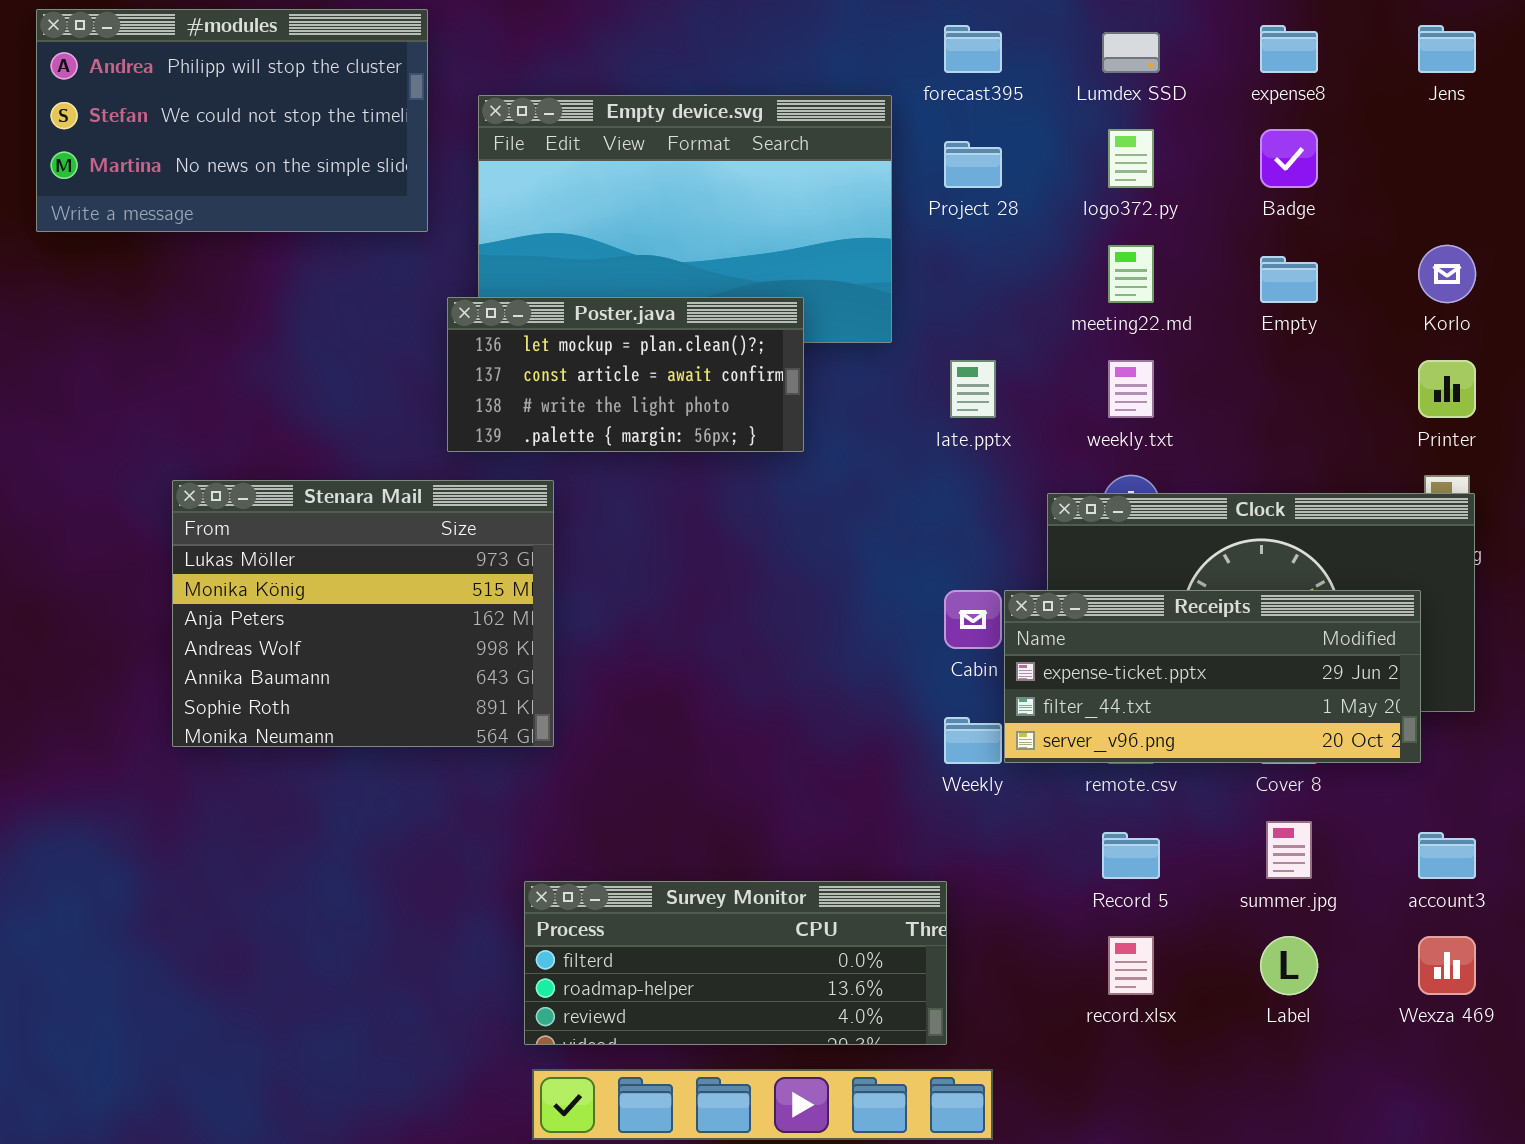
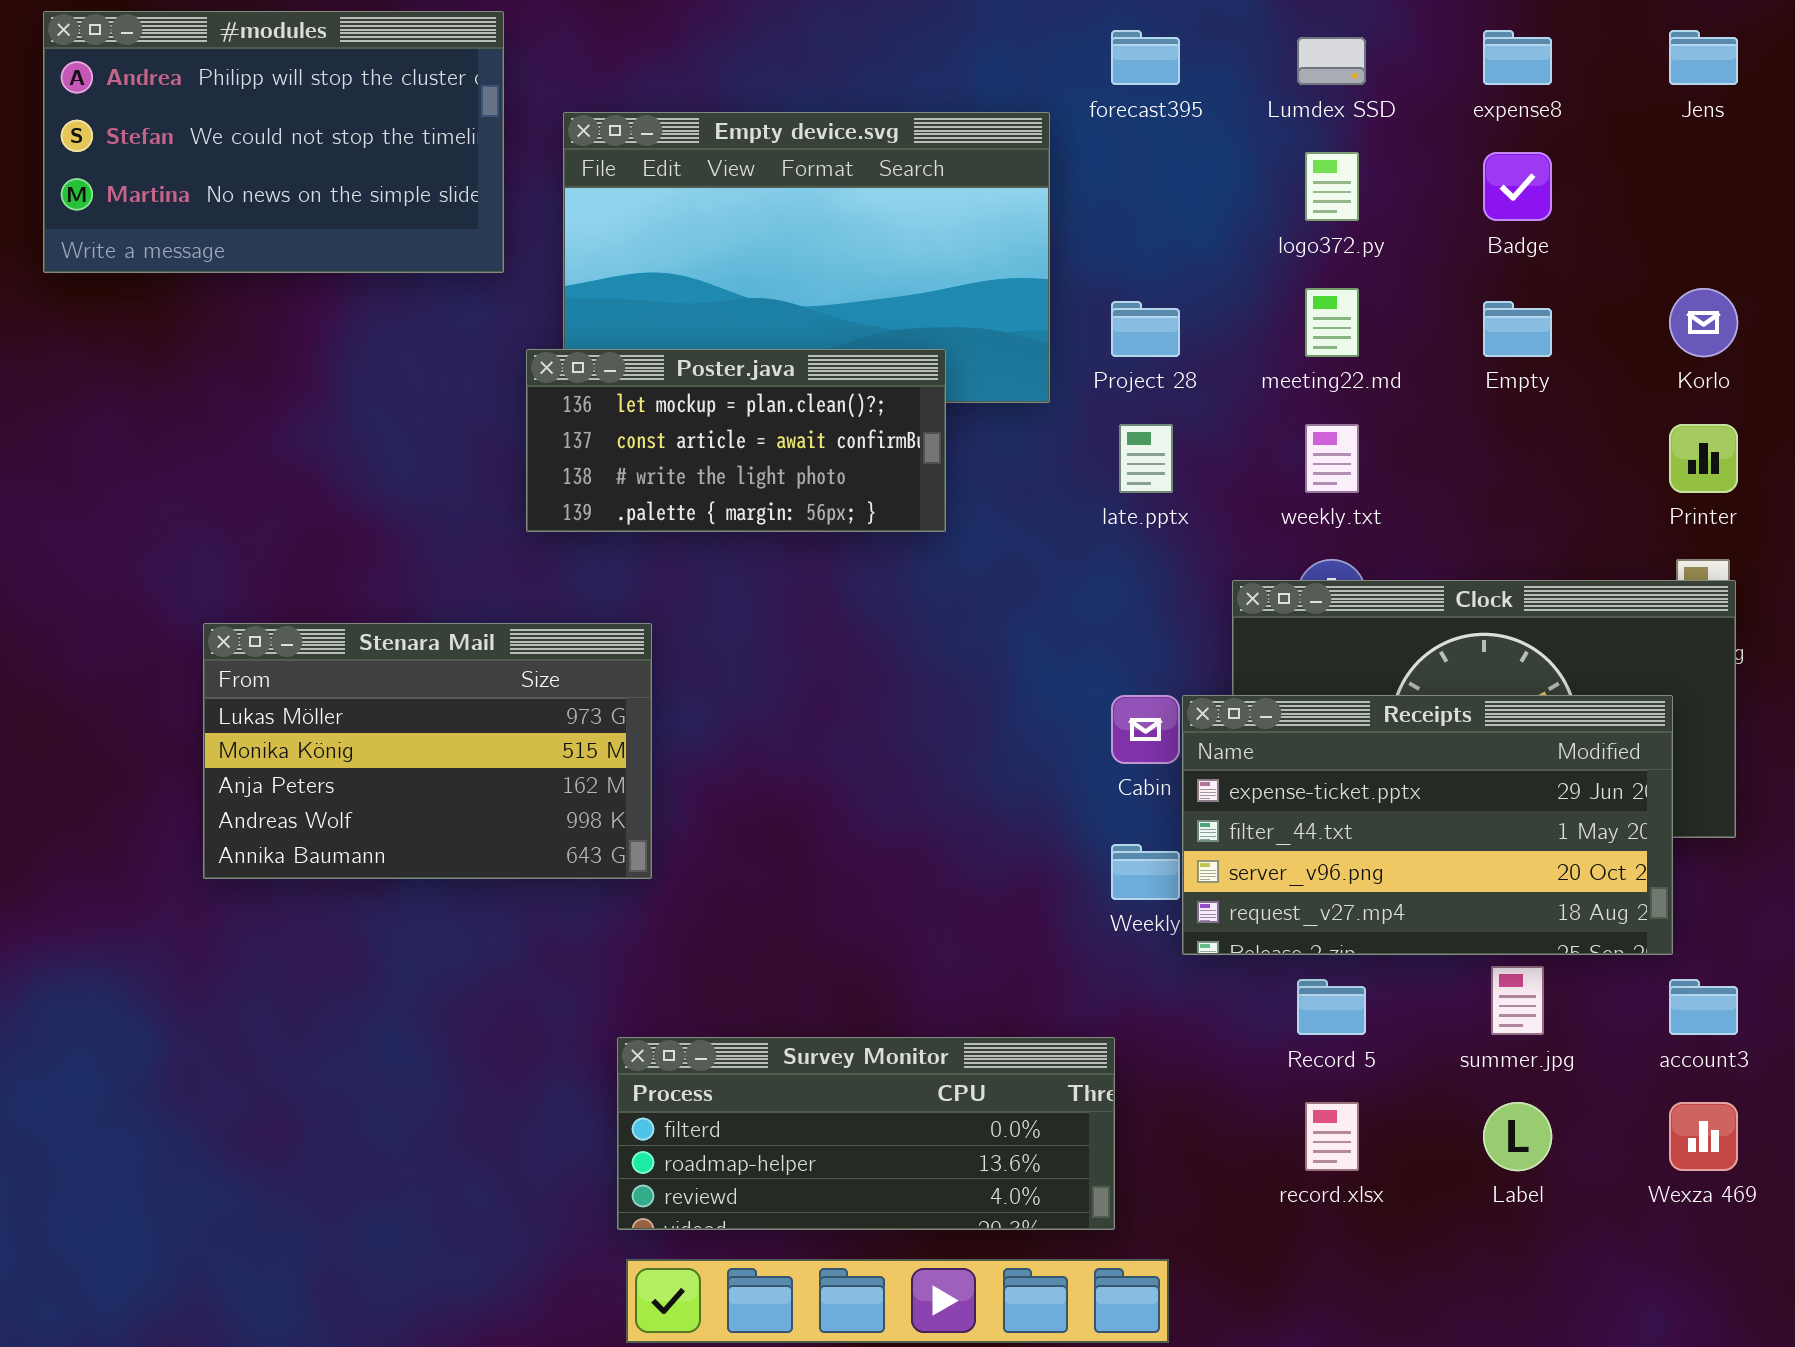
Project 28: [944,141,1002,188] -> [1111,301,1180,357], moved
Stenara Mail: [172,480,554,747] -> [203,623,652,879], resized
Receipts: [1004,590,1421,763] -> [1182,695,1673,955], resized

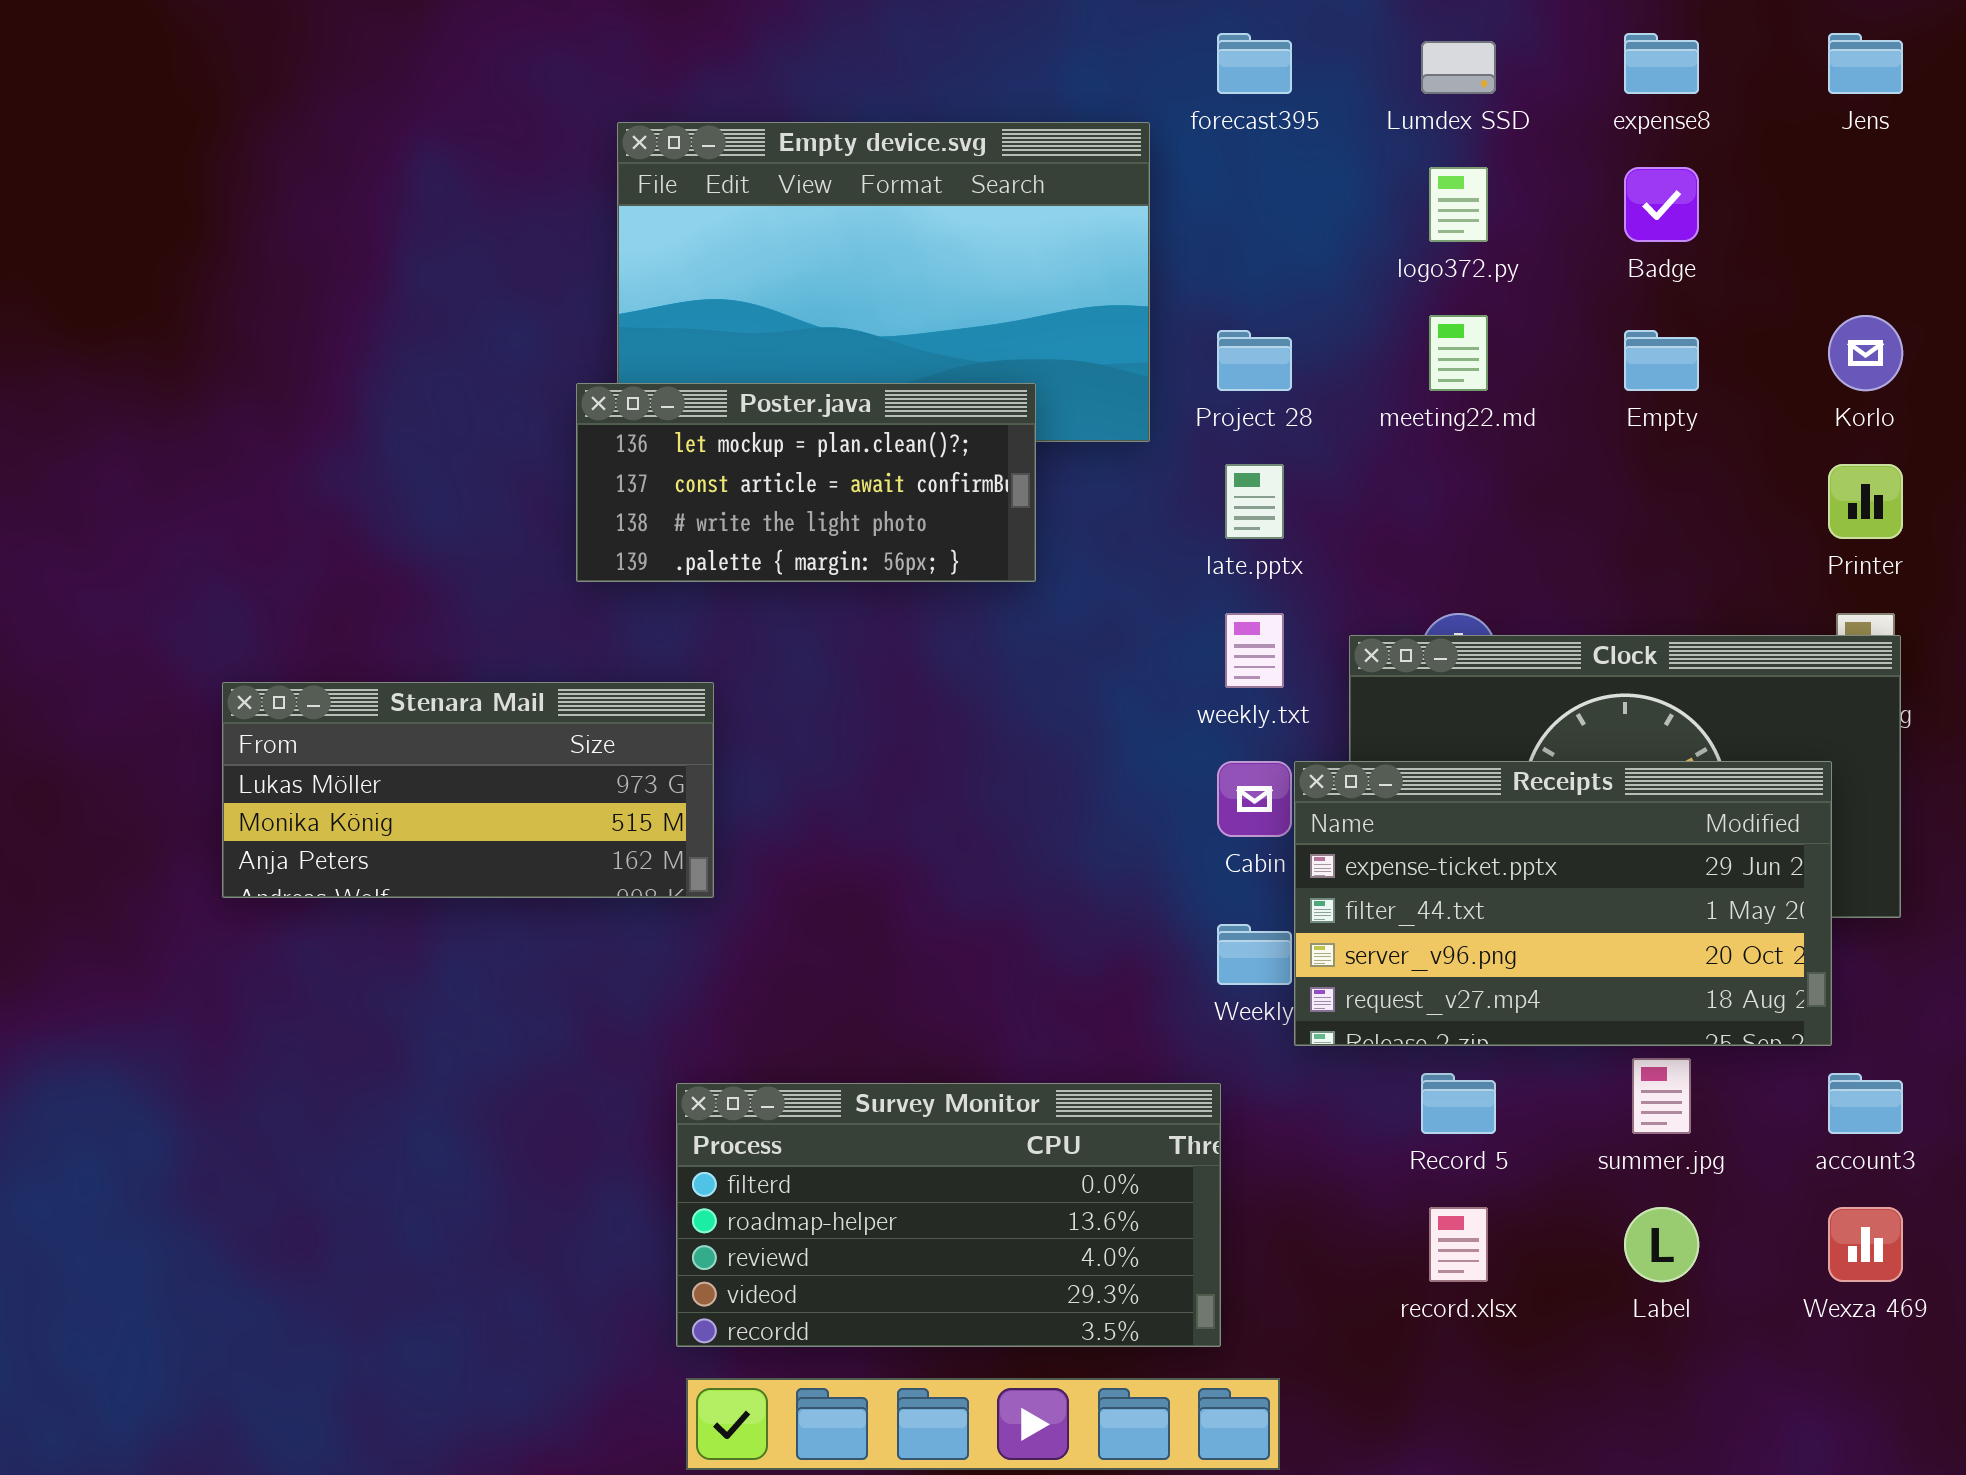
#modules: [43,11,504,273] -> none, closed
weekly.txt: [1305,424,1359,493] -> [1225,613,1284,688], moved
Stenara Mail: [203,623,652,879] -> [222,682,714,898], resized
Survey Monitor: [617,1037,1115,1230] -> [676,1083,1221,1347], resized

